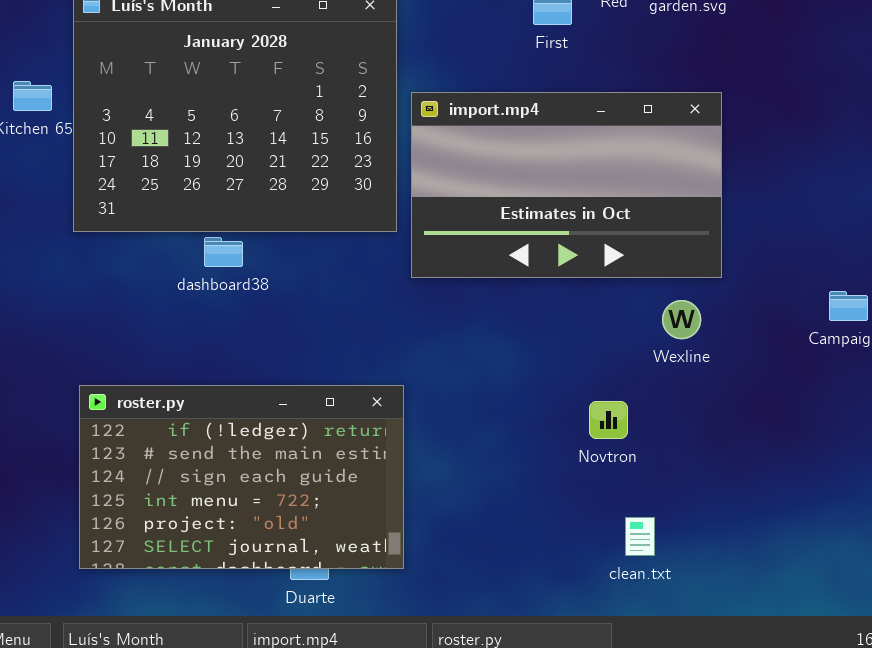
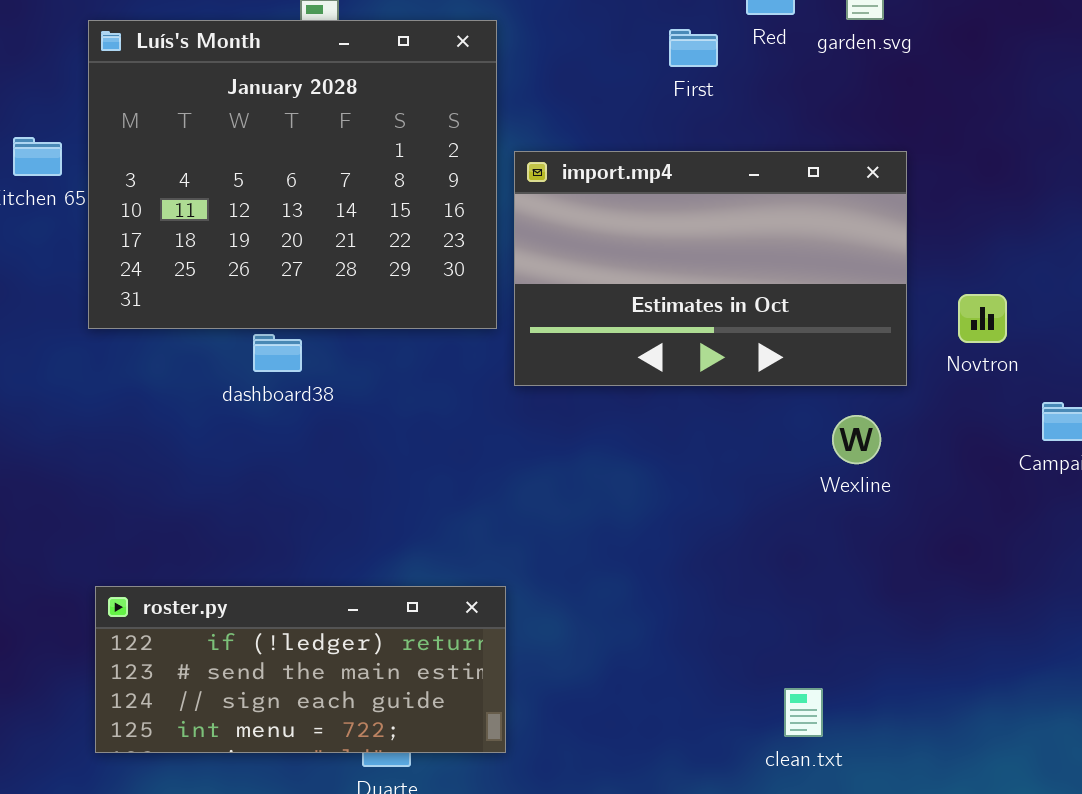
roster.py: [79,385,404,569] -> [95,586,506,753], resized
Novtron: [589,401,628,439] -> [958,294,1007,343], moved

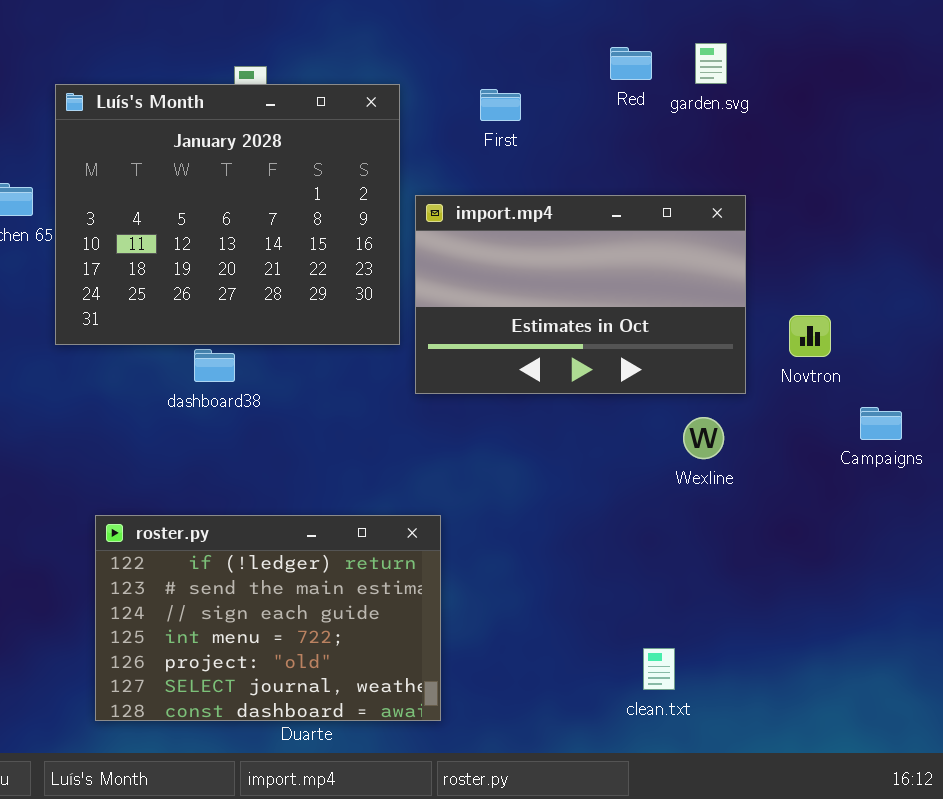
First: [669,29,718,67] -> [480,89,521,121], moved
roster.py: [95,586,506,753] -> [95,515,441,721], moved, resized

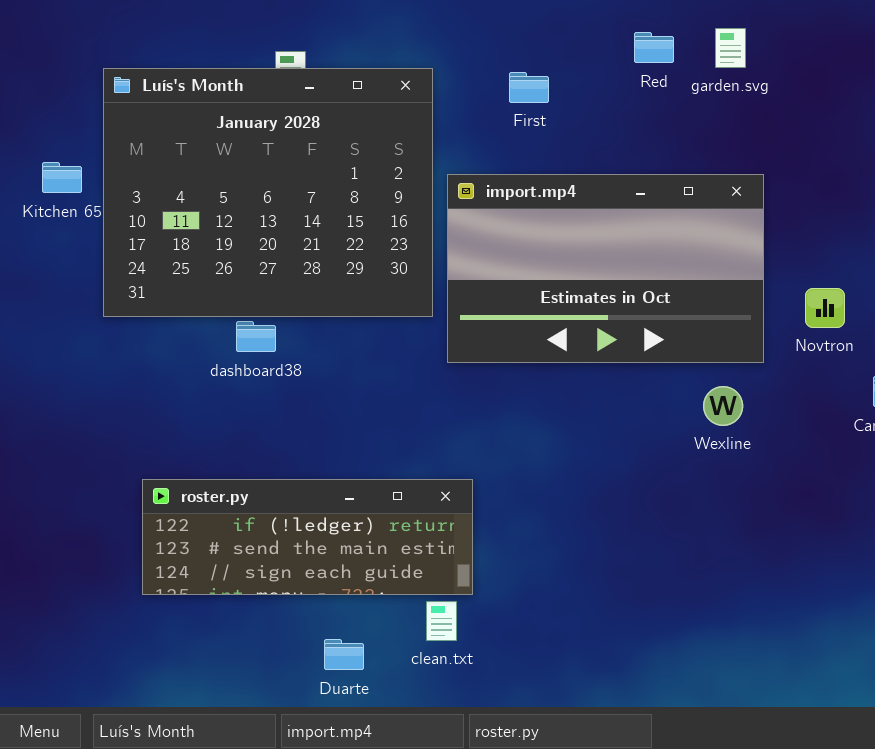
roster.py: [95,515,441,721] -> [142,479,473,595], resized
clean.txt: [643,648,675,690] -> [426,601,457,641], moved

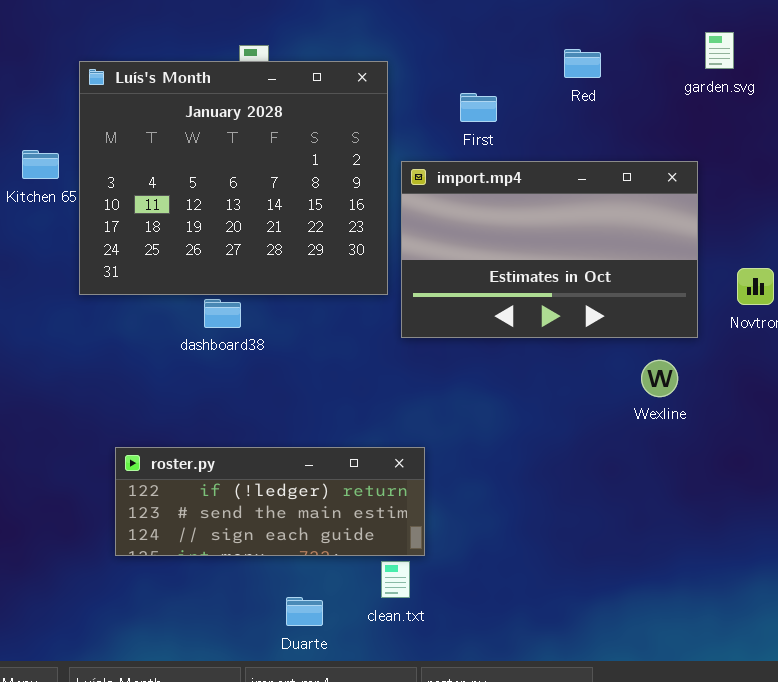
garden.svg: [715,28,746,68] -> [705,32,734,69], moved
Red: [634,32,674,63] -> [564,49,601,78], moved
First: [509,72,549,103] -> [460,93,497,122], moved

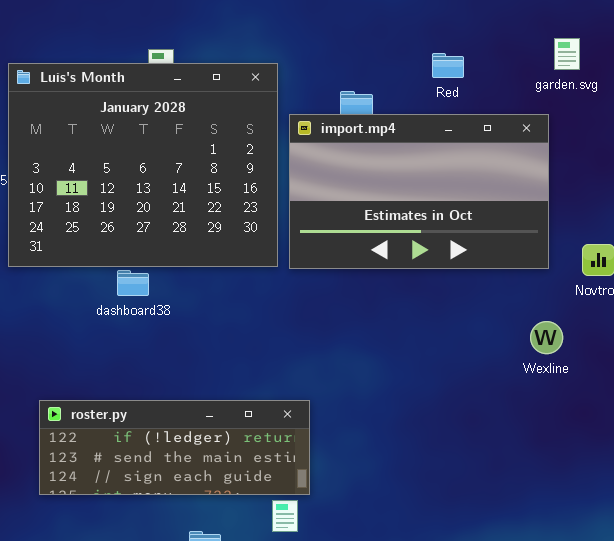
import.mp4: [401,161,698,338] -> [289,114,549,269], moved
Wexline: [641,360,678,397] -> [530,321,563,354], moved

